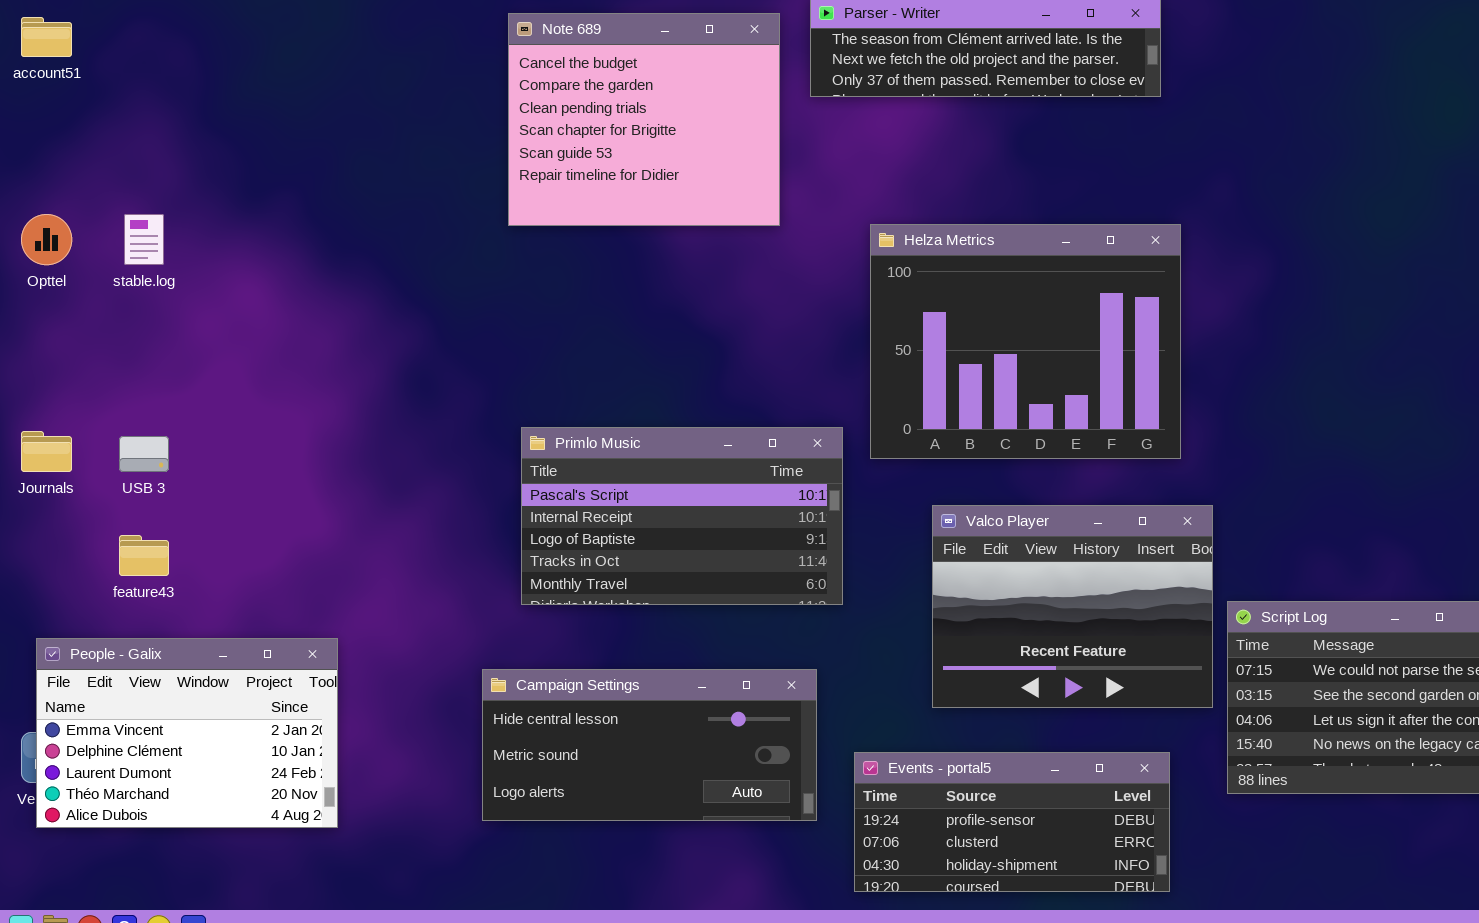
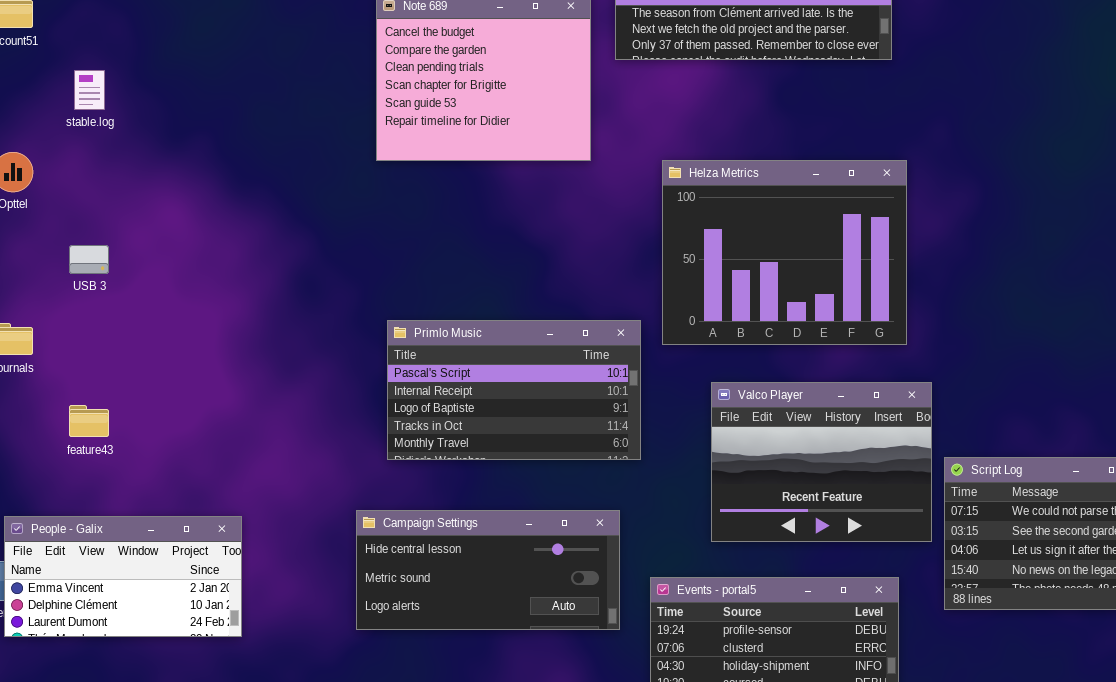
stable.log: [124,214,164,265] -> [74,70,105,110], moved
USB 3: [119,436,169,472] -> [69,245,109,274], moved
People - Galix: [36,638,338,828] -> [4,516,242,637], resized

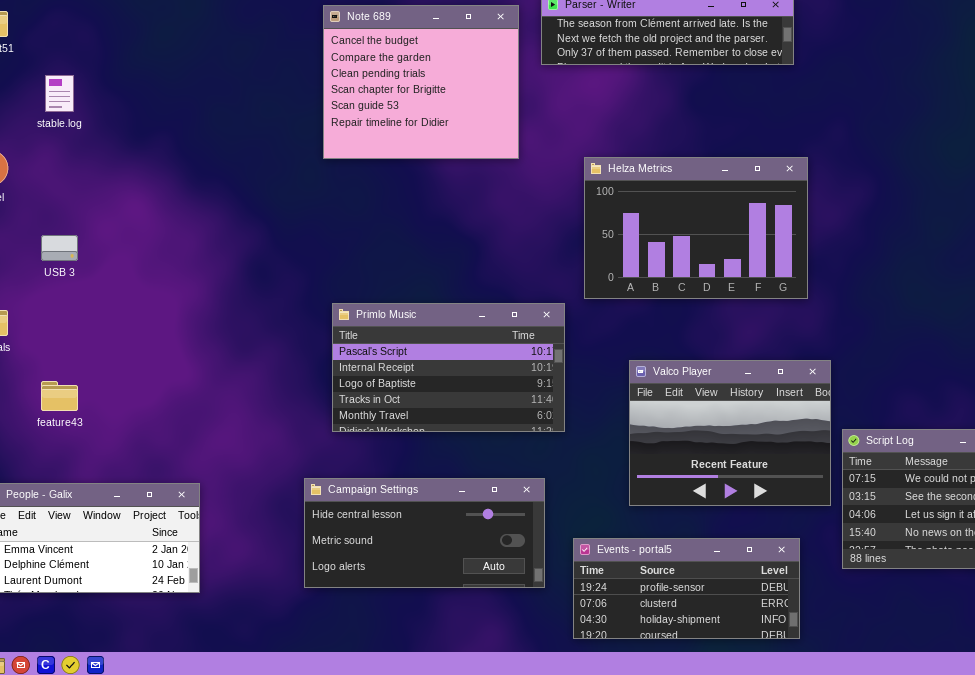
Helza Metrics: [662,160,907,345] -> [584,157,808,299], resized

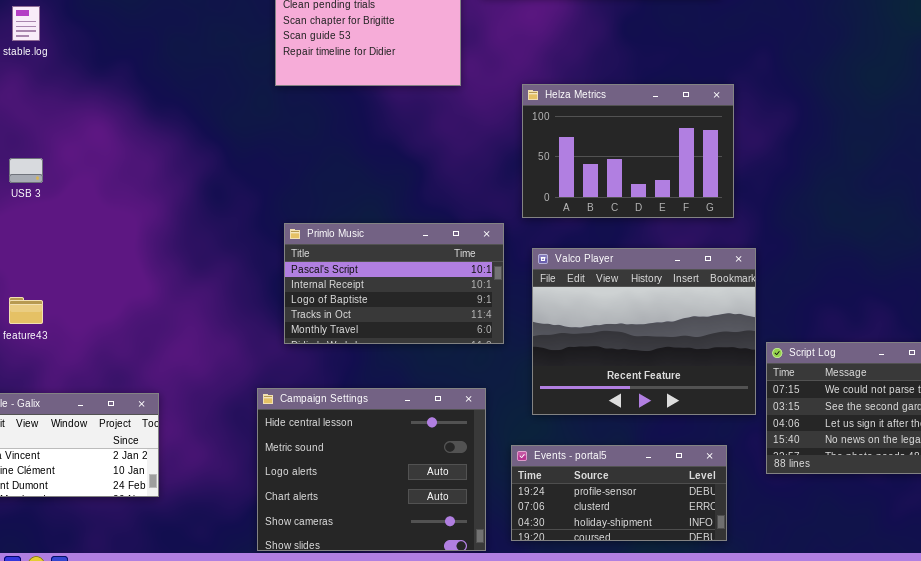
Valco Player: [629,360,831,506] -> [532,248,756,415], resized
Campaign Settings: [304,478,545,588] -> [257,388,486,551], resized

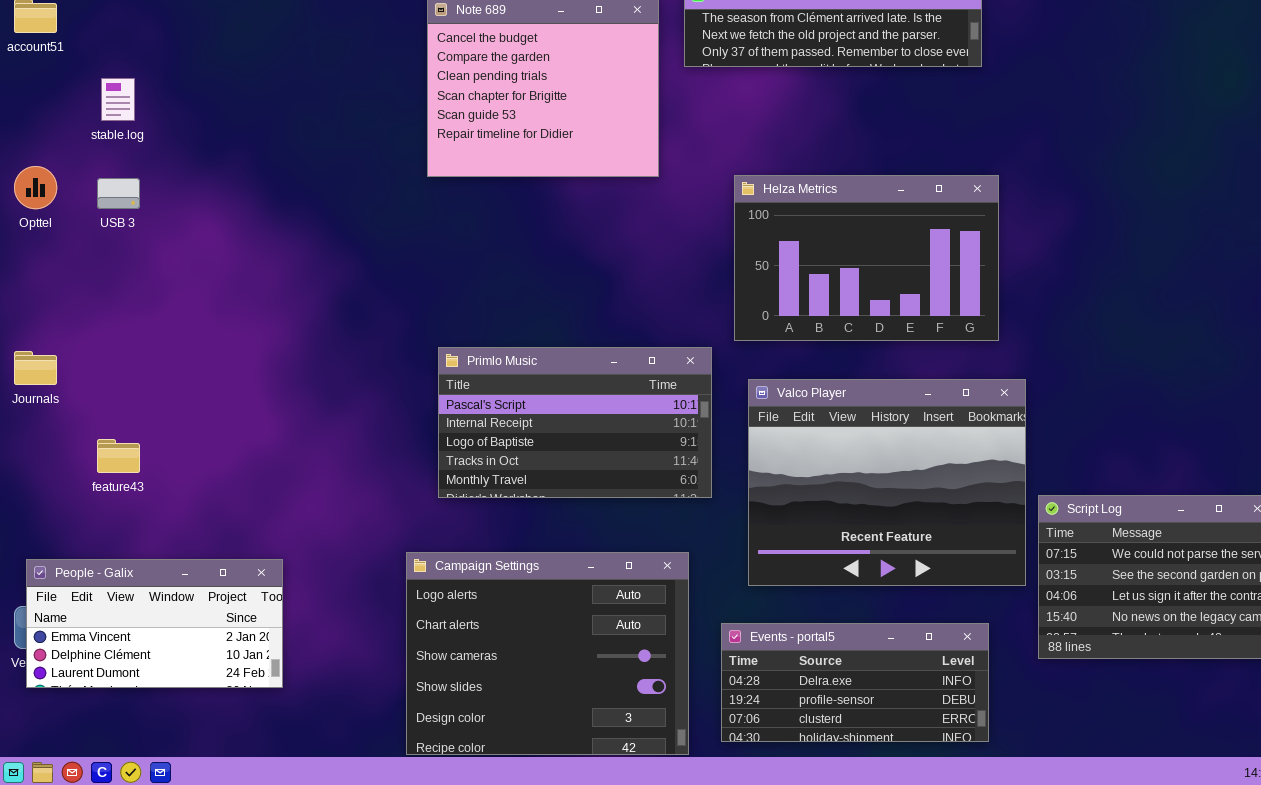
USB 3: [9,158,43,183] -> [97,178,140,209], moved
Campaign Settings: [257,388,486,551] -> [406,552,689,755], scrolled down 2 rows
Events - portal5: [511,445,727,541] -> [721,623,989,742], scrolled up 1 row

